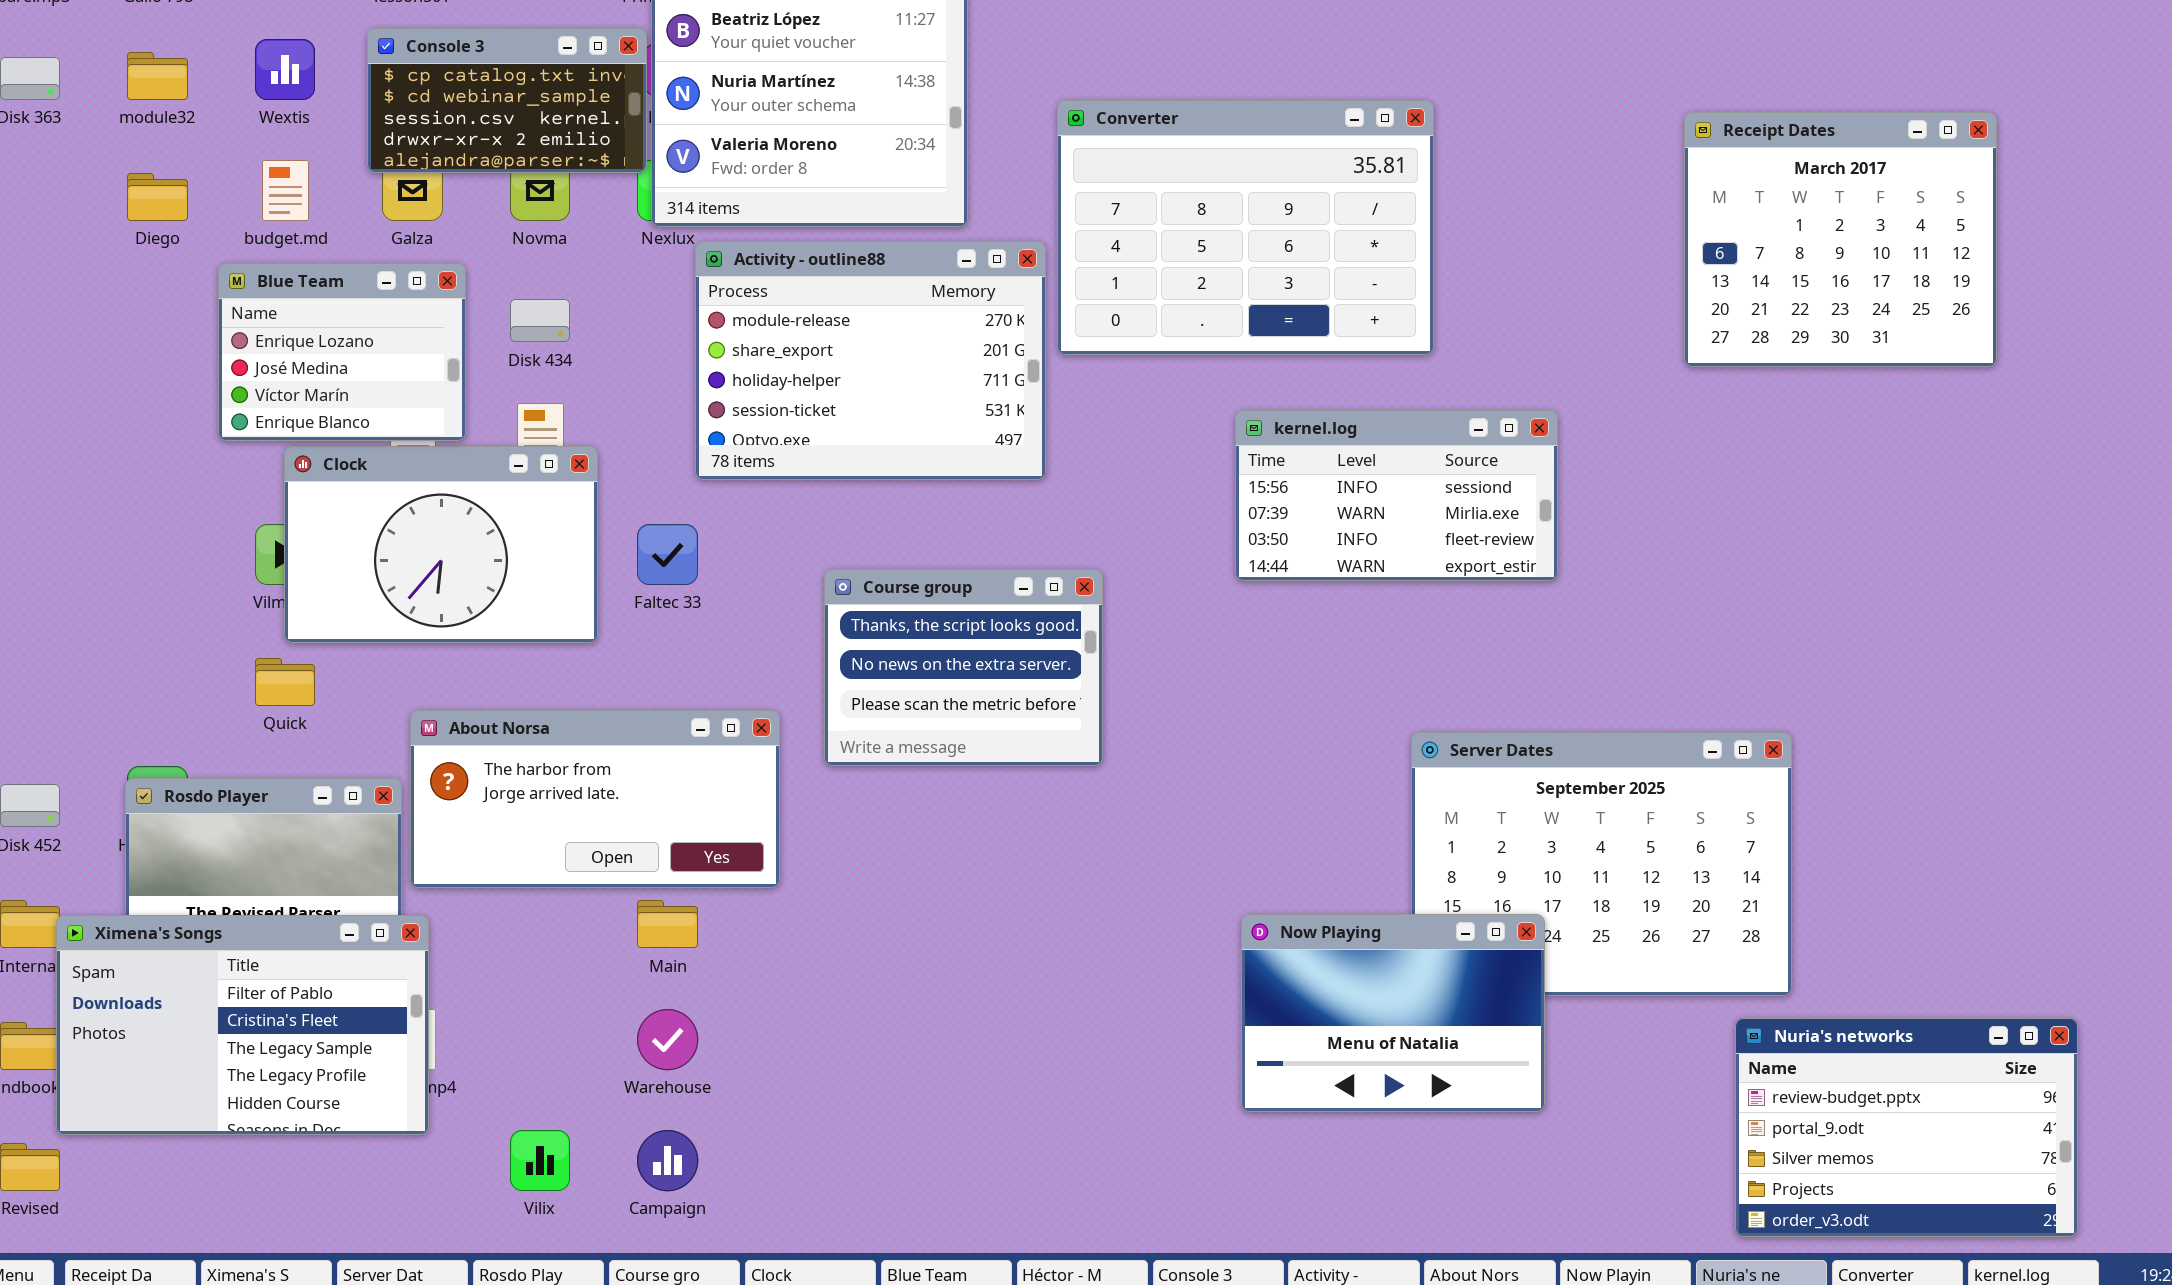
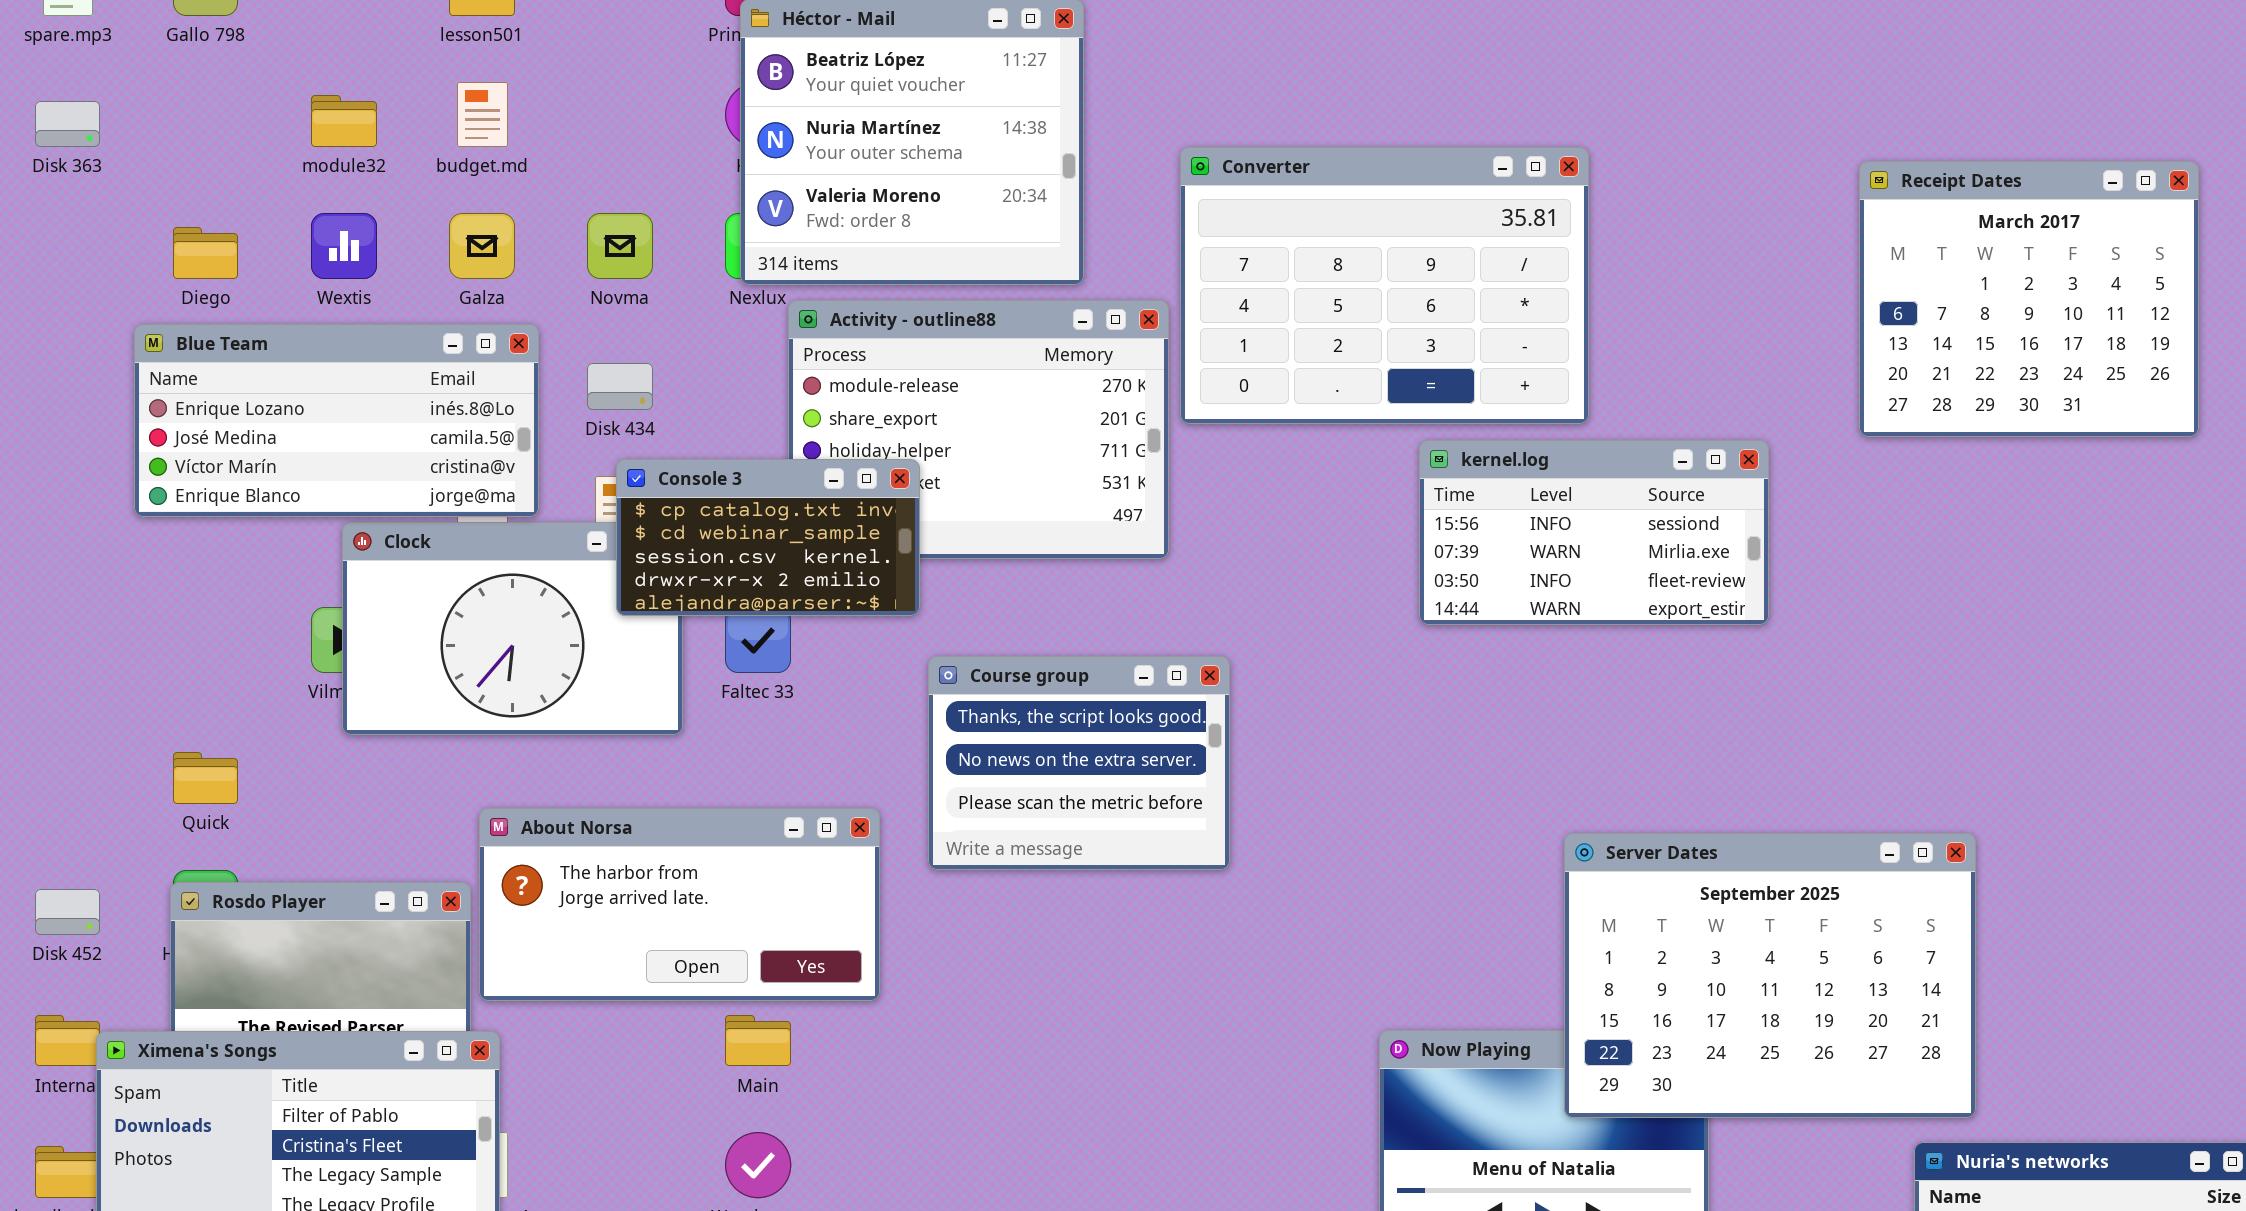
Console 3: [367,28,647,173] -> [616,459,920,616], moved
Wextis: [255,39,315,100] -> [311,213,377,279], moved
module32: [127,52,188,100] -> [311,95,377,147], moved
budget.md: [262,160,309,221] -> [457,82,508,147], moved
Blue Team: [218,263,466,441] -> [134,324,539,517], resized
kernel.log: [1235,410,1558,581] -> [1419,440,1769,625], moved
Quick: [255,658,315,706] -> [173,752,238,804], moved
Server Dates: [1411,732,1792,996] -> [1564,833,1976,1118], raised

